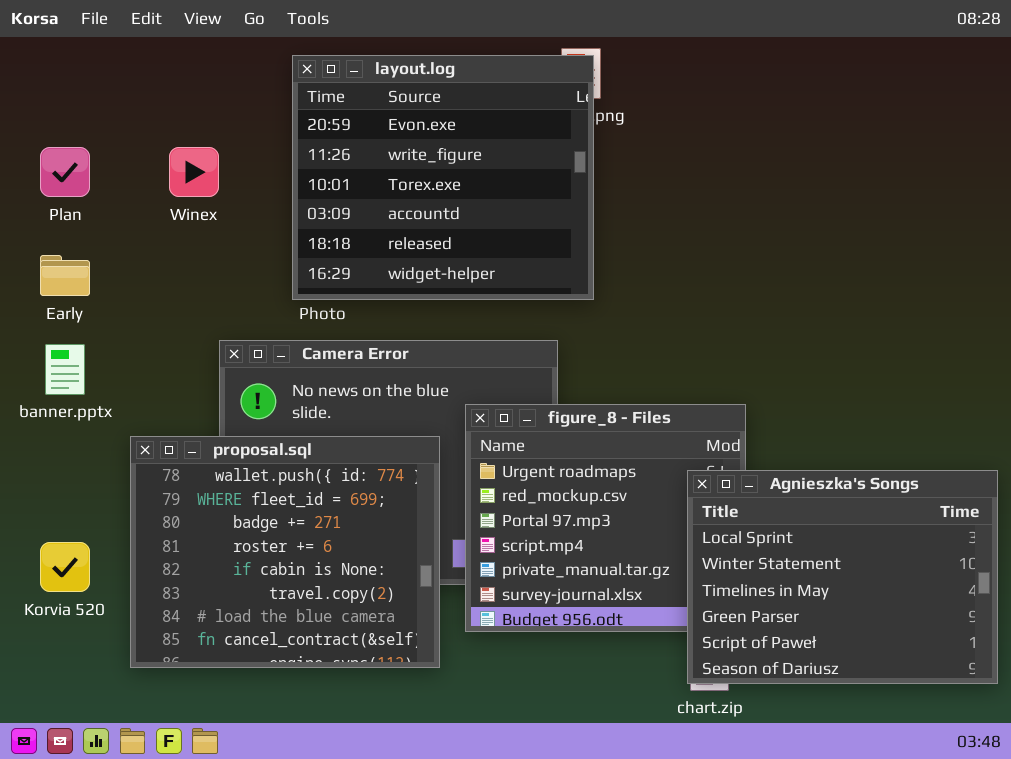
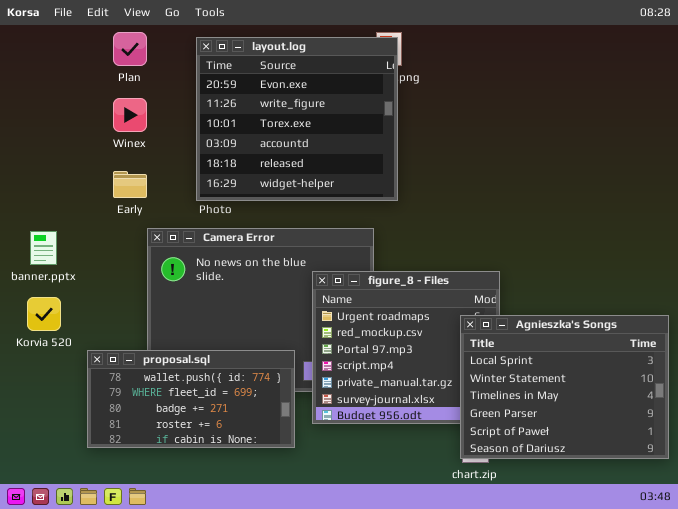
Plan: [40,147,90,197] -> [113,32,147,66], moved
Early: [40,255,90,296] -> [113,171,147,198], moved
proposal.sql: [130,436,440,668] -> [87,350,295,448], resized
Korvia 520: [40,542,90,592] -> [27,297,61,331], moved

